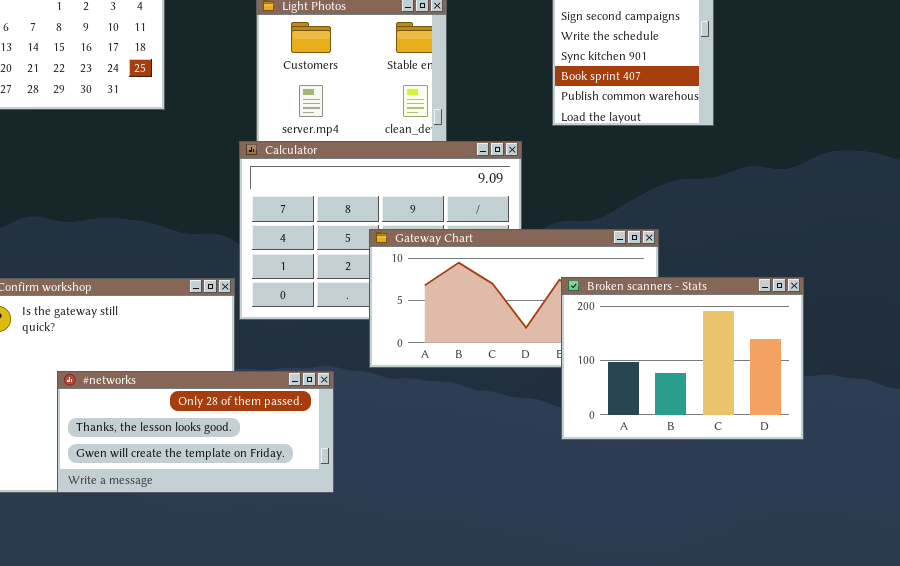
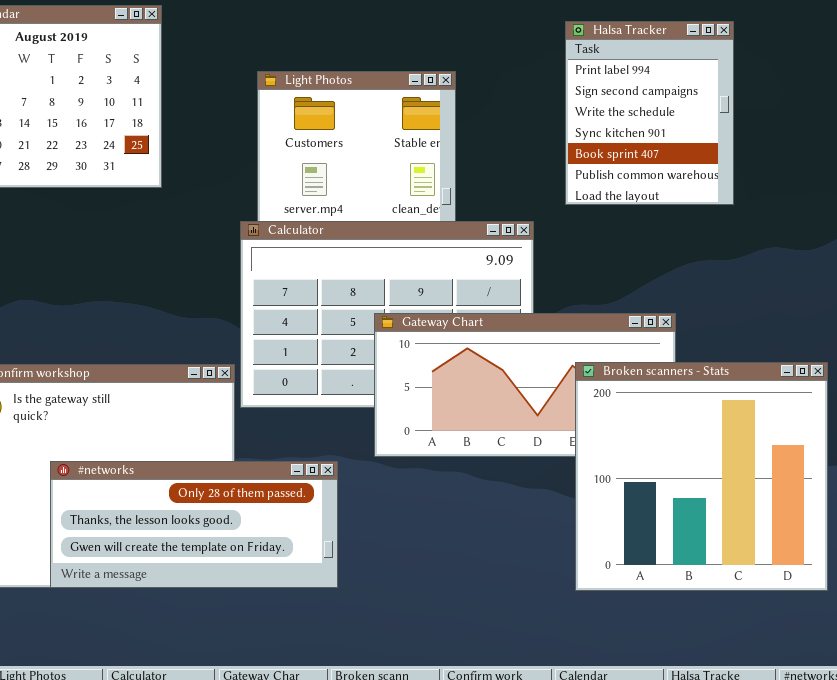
Broken scanners - Stats: [561,277,804,440] -> [575,362,828,591], resized

